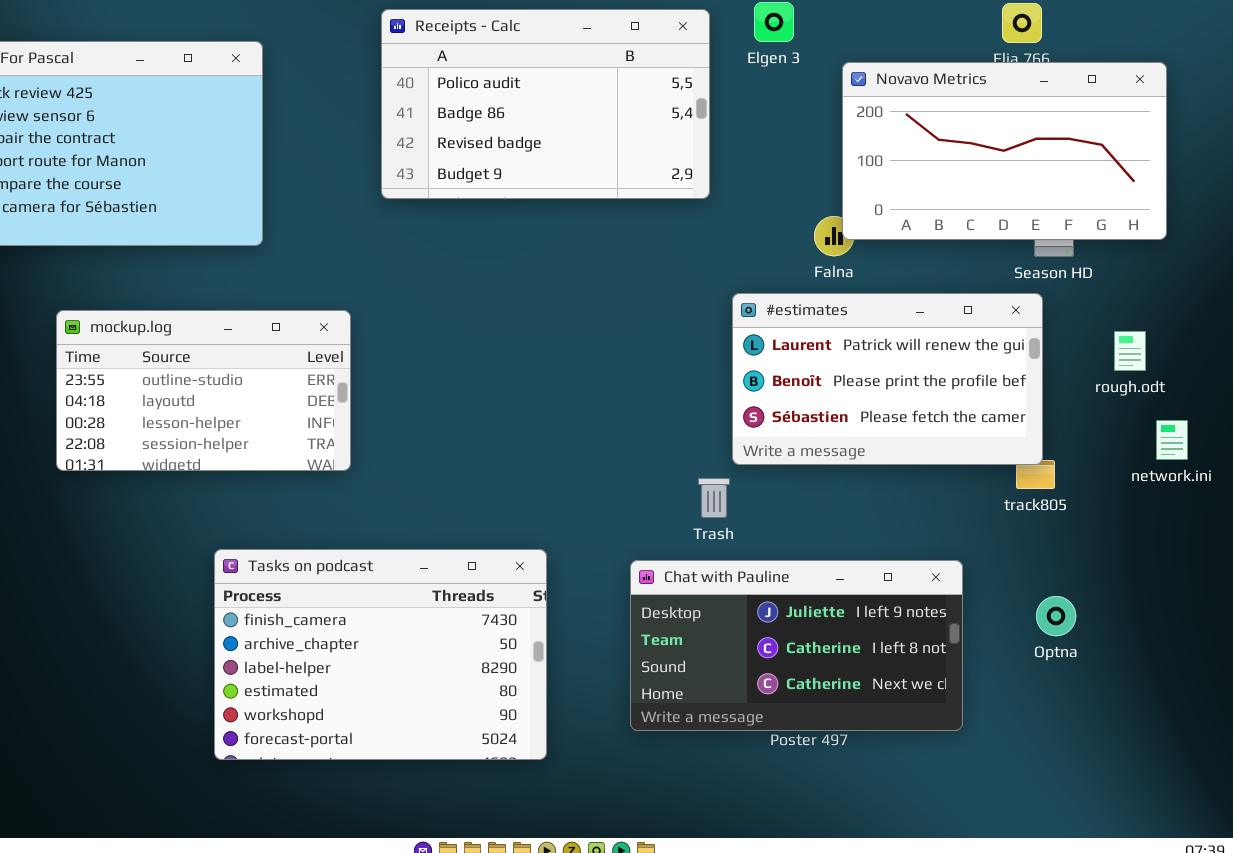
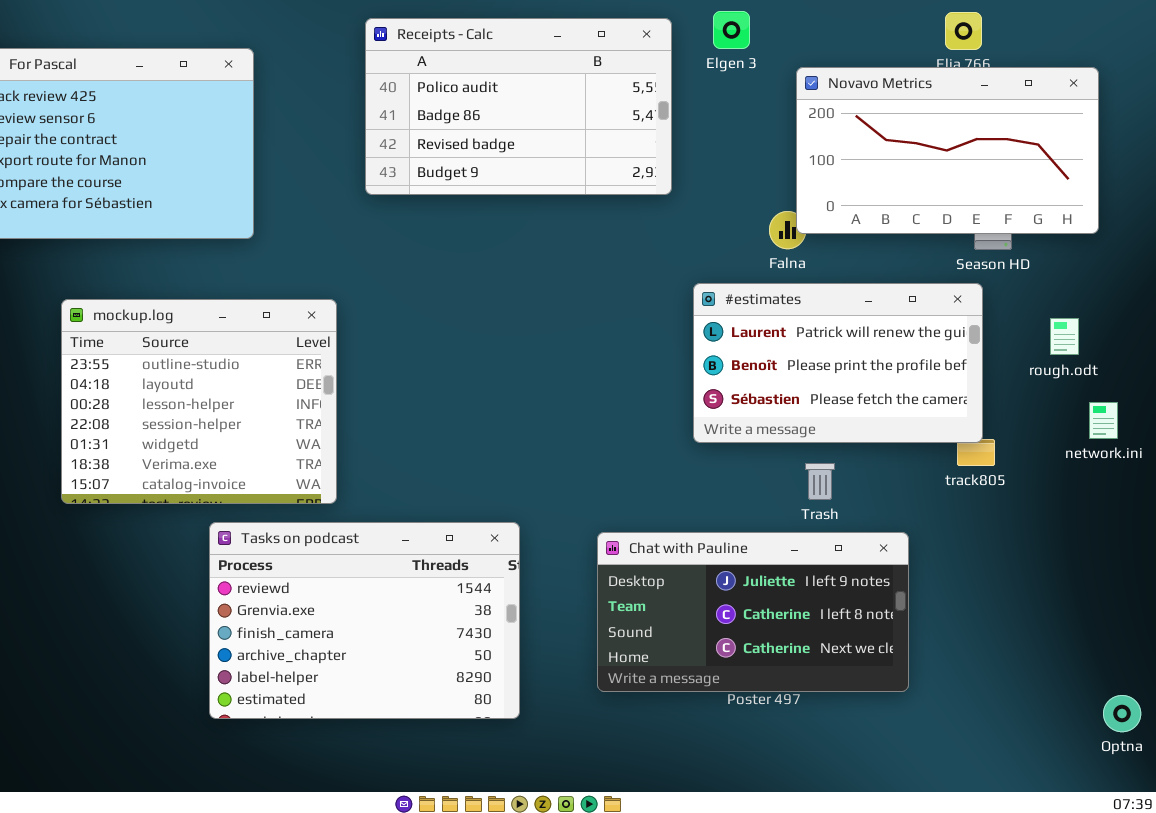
mockup.log: [56,310,351,471] -> [61,299,337,504], resized
Trash: [698,478,730,518] -> [805,463,835,500], moved
Tasks on podcast: [214,549,547,760] -> [209,522,520,719], scrolled up 2 rows
Optna: [1036,596,1076,636] -> [1103,695,1141,732], moved

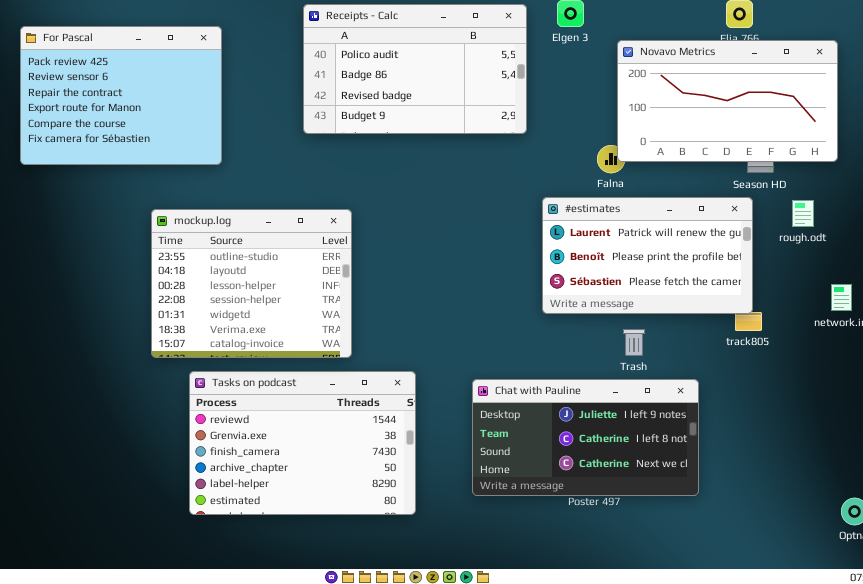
mockup.log: [61,299,337,504] -> [151,209,352,358], moved
rough.odt: [1050,318,1079,355] -> [792,200,814,227], moved

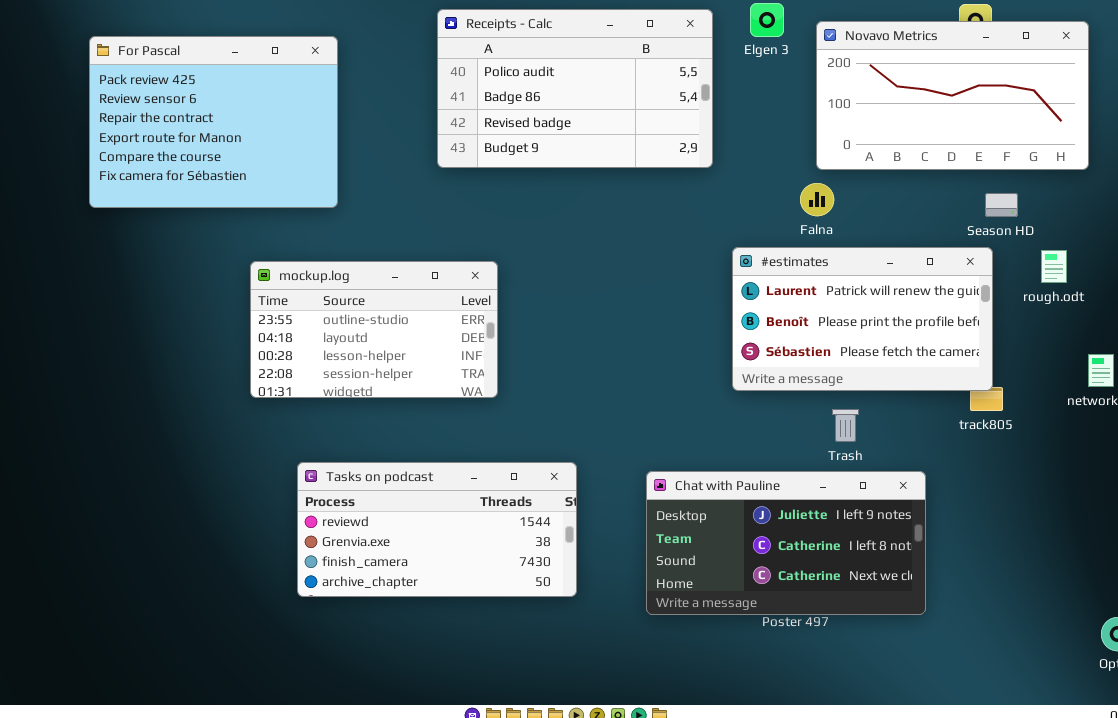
Novavo Metrics: [617,40,838,162] -> [816,21,1089,170], moved
mockup.log: [151,209,352,358] -> [250,261,498,398], resized
Tasks on podcast: [189,371,416,515] -> [297,462,577,597], resized

